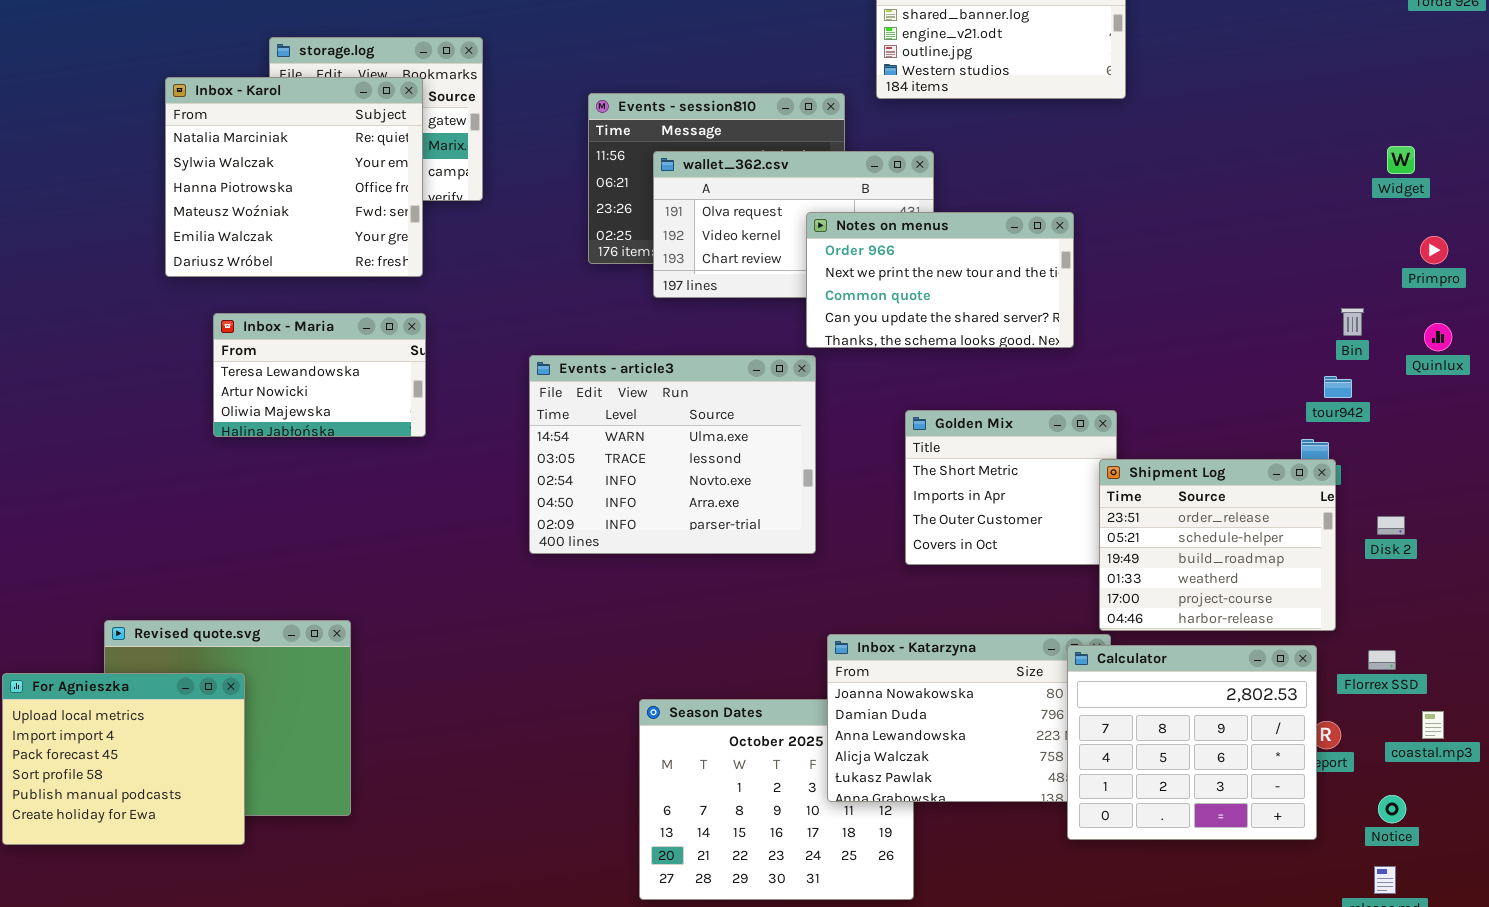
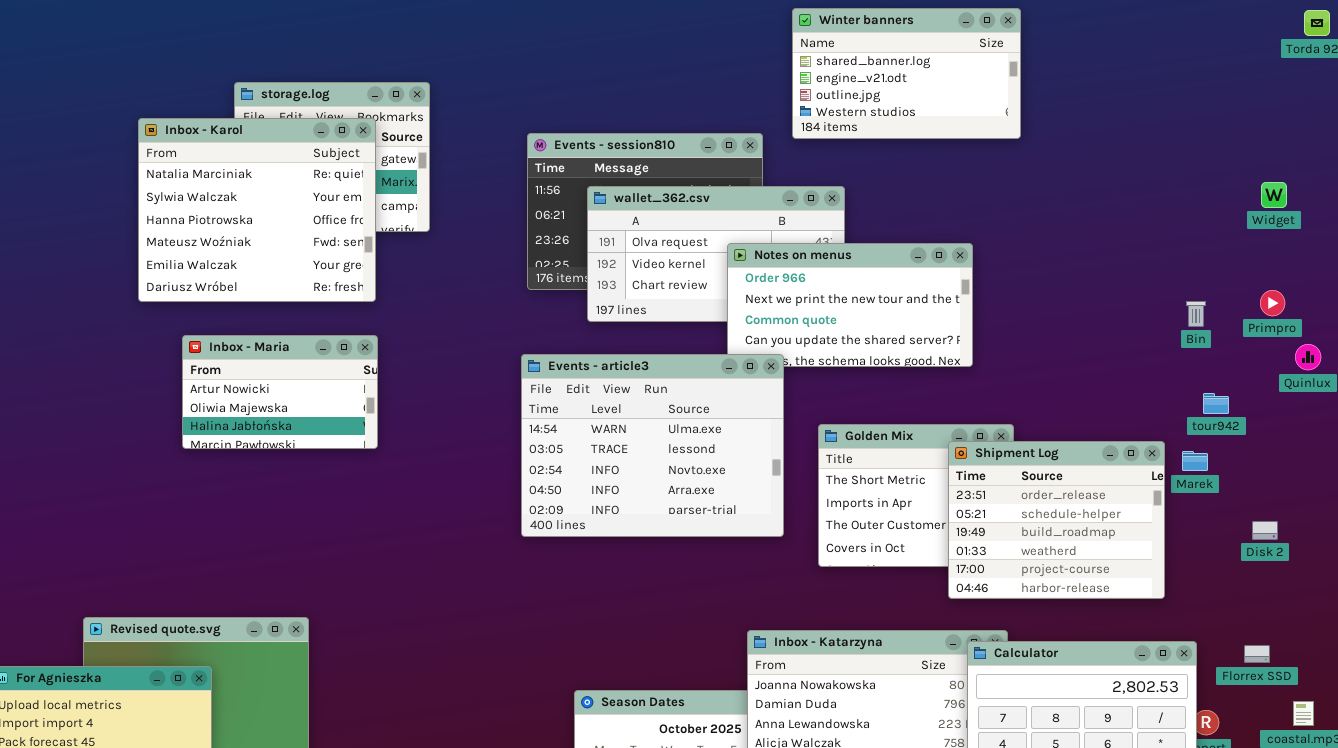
Primpro: [1420,236,1448,264] -> [1260,290,1285,316], moved
Bin: [1341,308,1364,336] -> [1186,301,1206,327], moved
Inbox - Maria: [213,313,426,437] -> [182,335,378,449], scrolled down 1 row
Events - article3: [529,355,816,554] -> [521,354,784,537], moved
Shipment Log: [1099,459,1336,631] -> [948,441,1165,599], moved

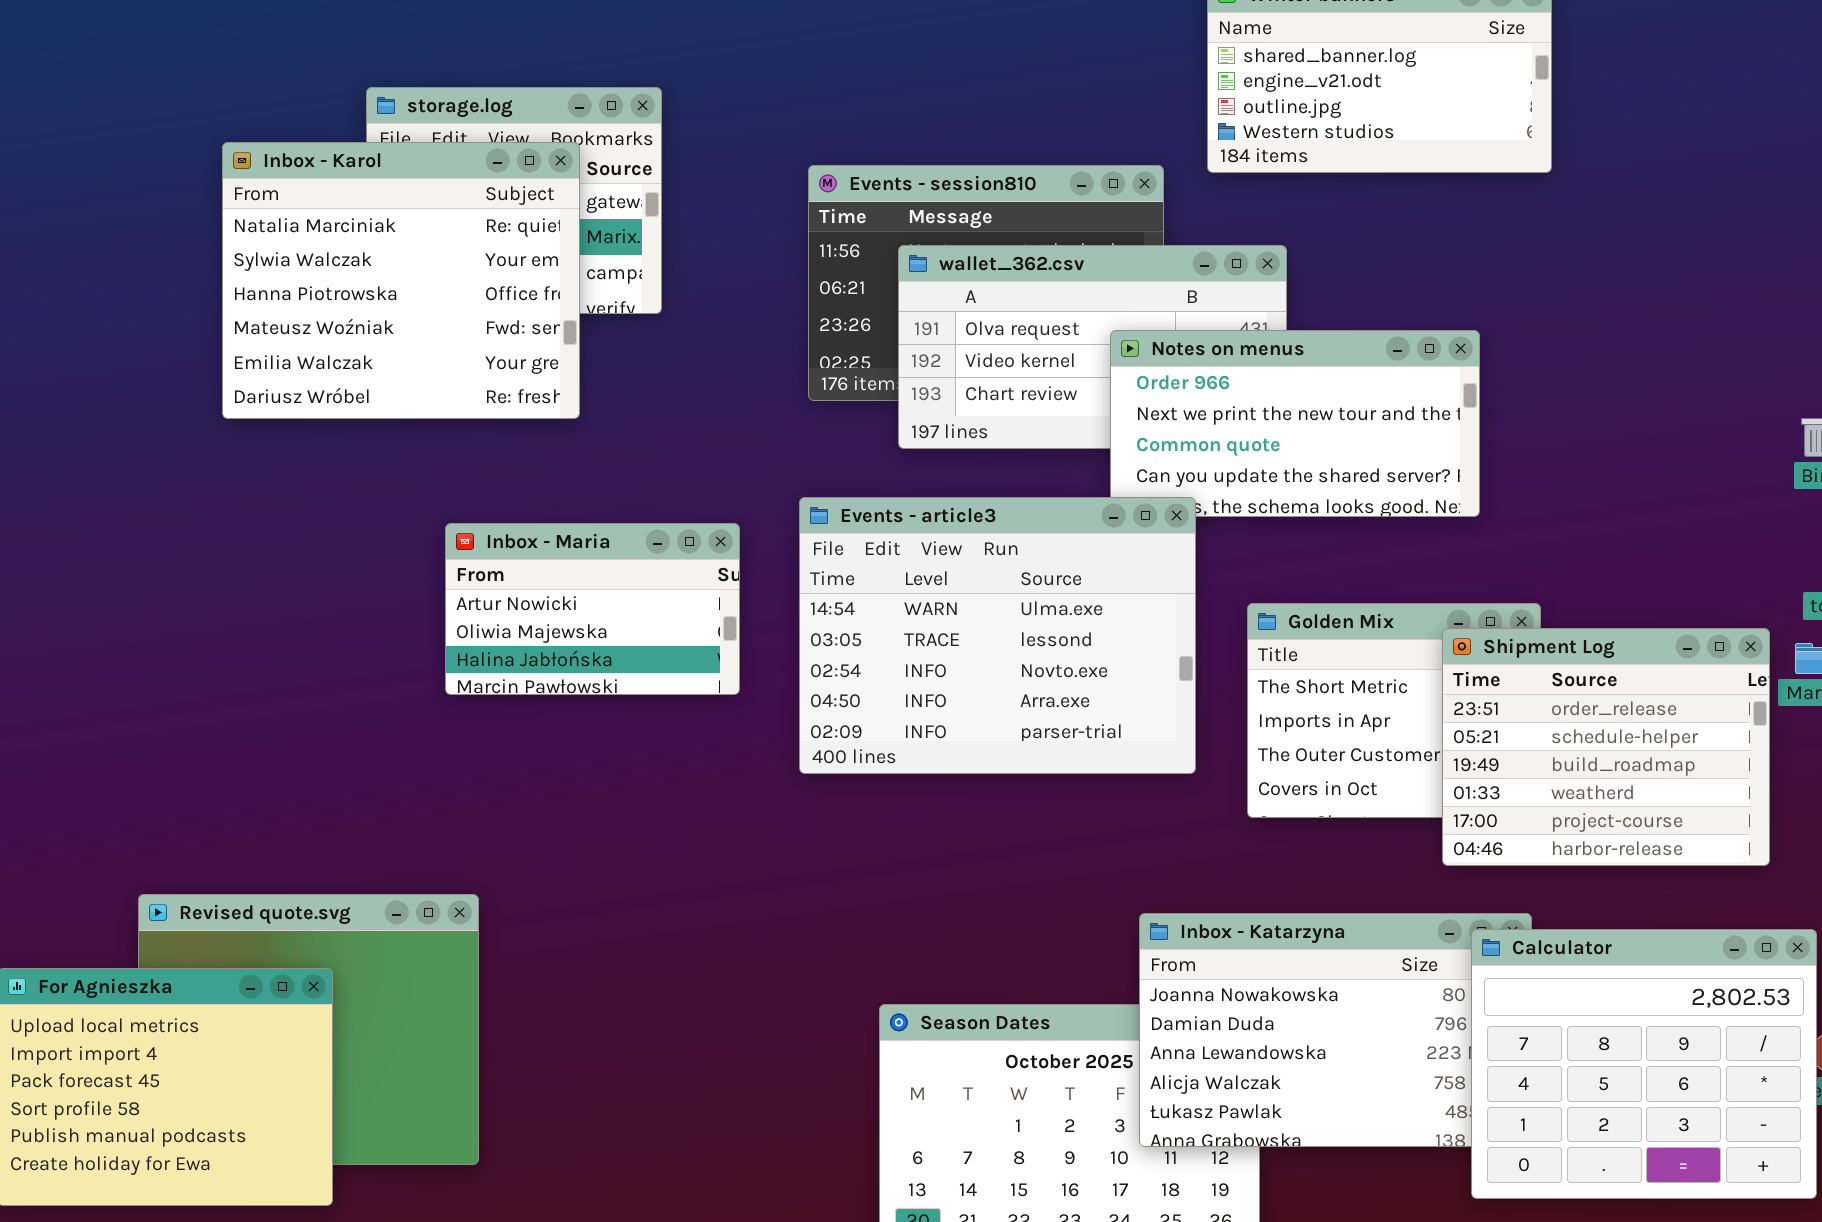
Inbox - Maria: [182,335,378,449] -> [445,523,740,695], moved

